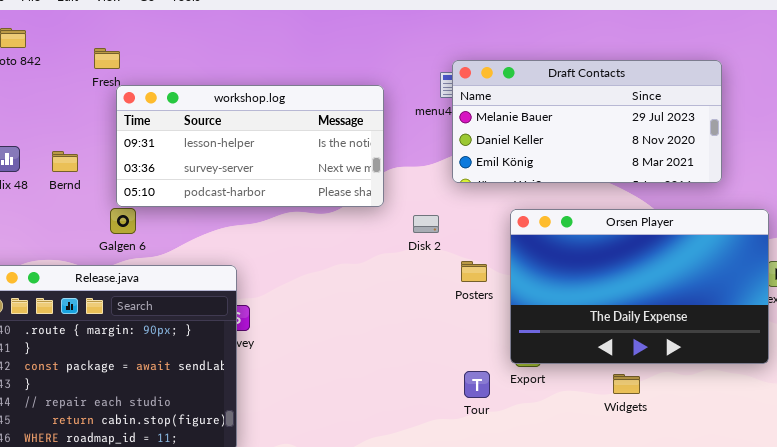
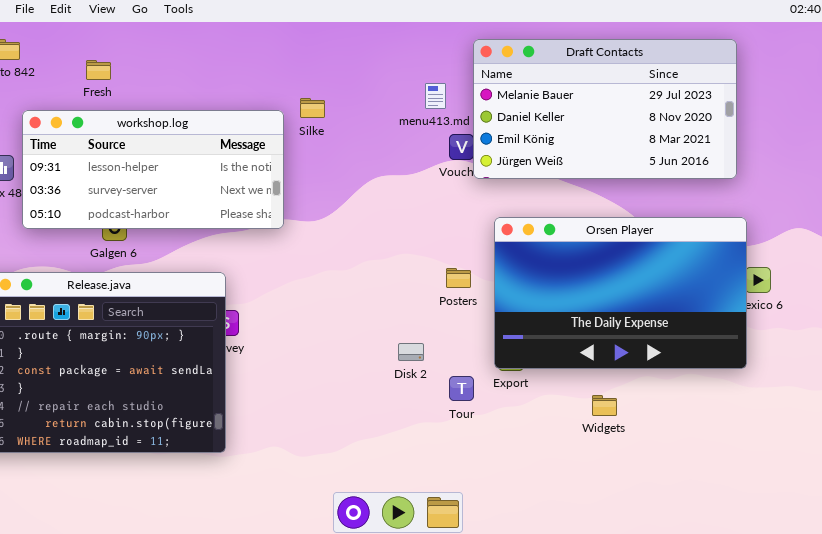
Draft Contacts: [452,60,722,183] -> [473,39,737,179], moved, resized
workshop.log: [116,85,384,207] -> [22,110,284,229], moved
Disk 2: [413,215,439,233] -> [398,343,424,361], moved
Widgets: [613,374,640,394] -> [592,395,617,416], moved

